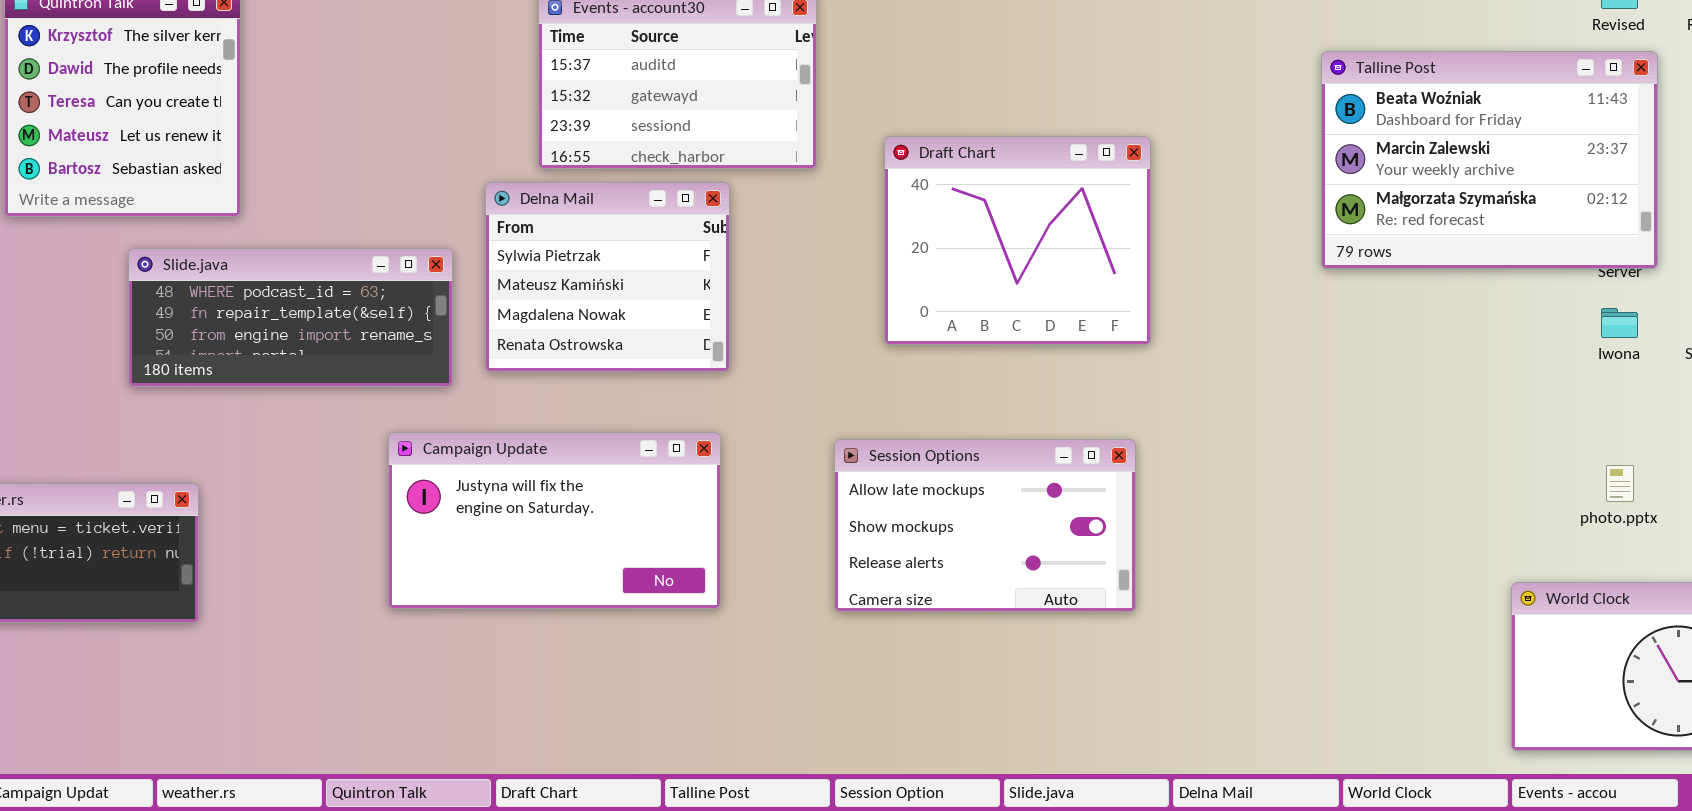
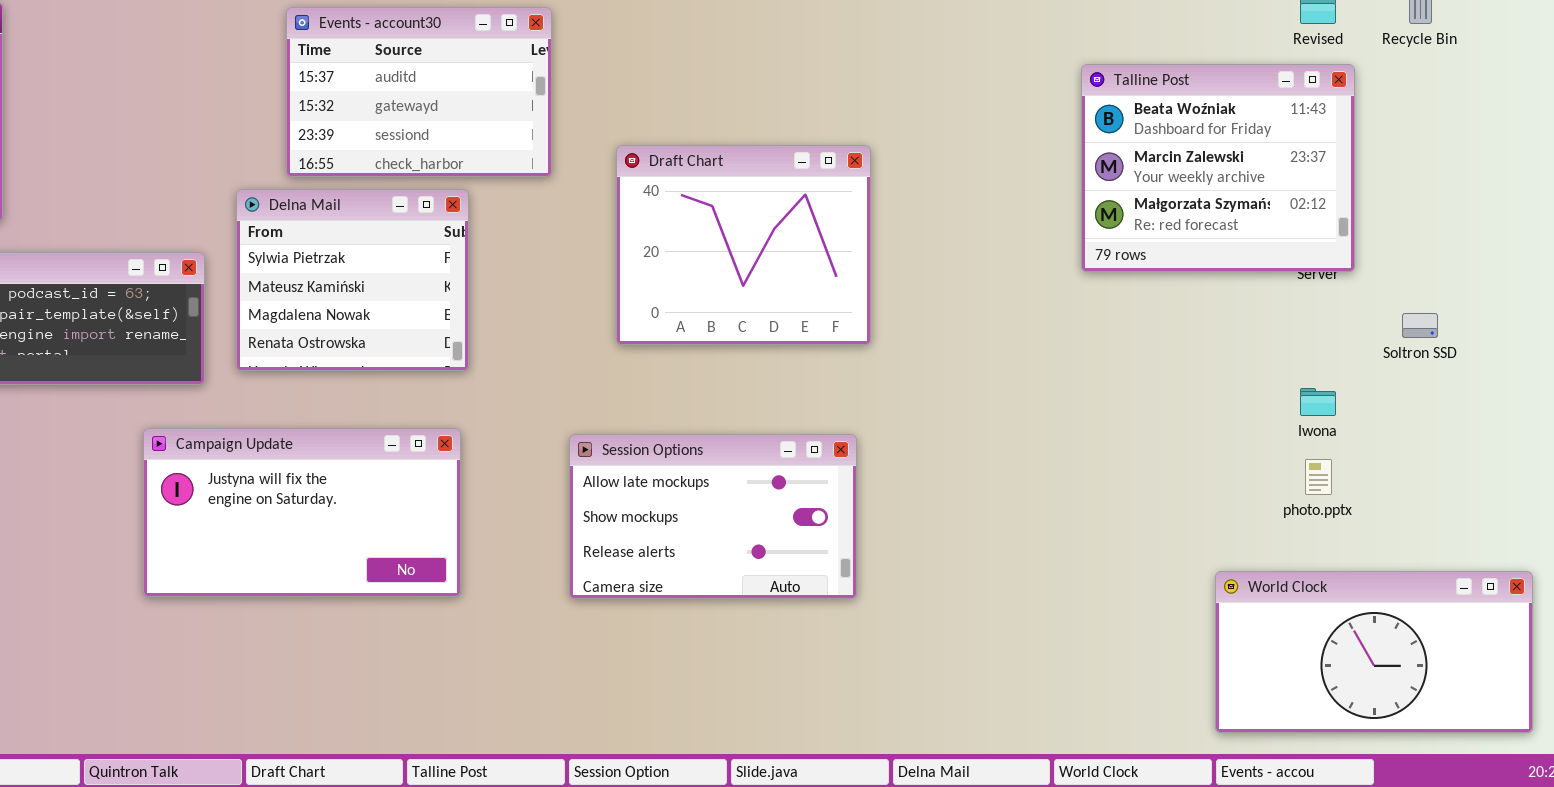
Talline Post: [1321,51,1658,269] -> [1081,64,1355,272], resized
Iwona: [1601,308,1638,338] -> [1300,388,1336,416], moved

